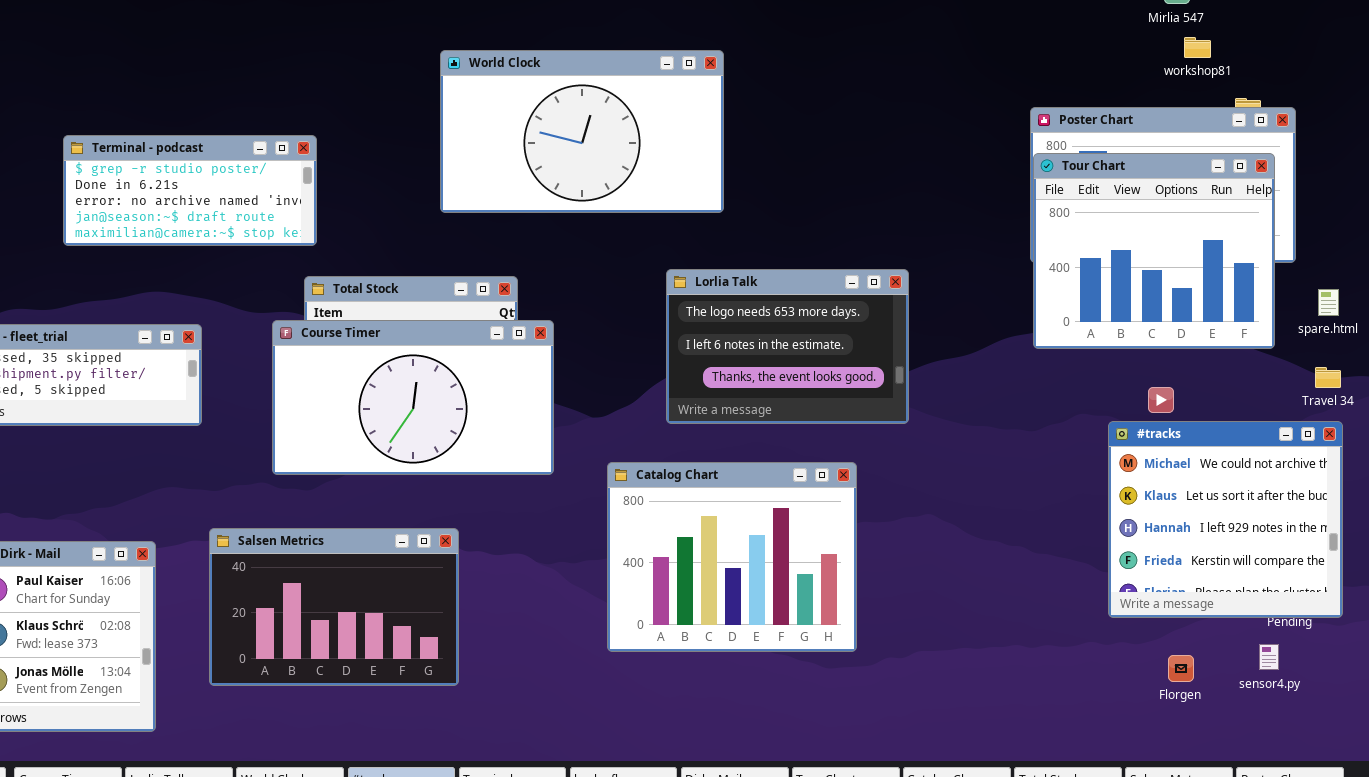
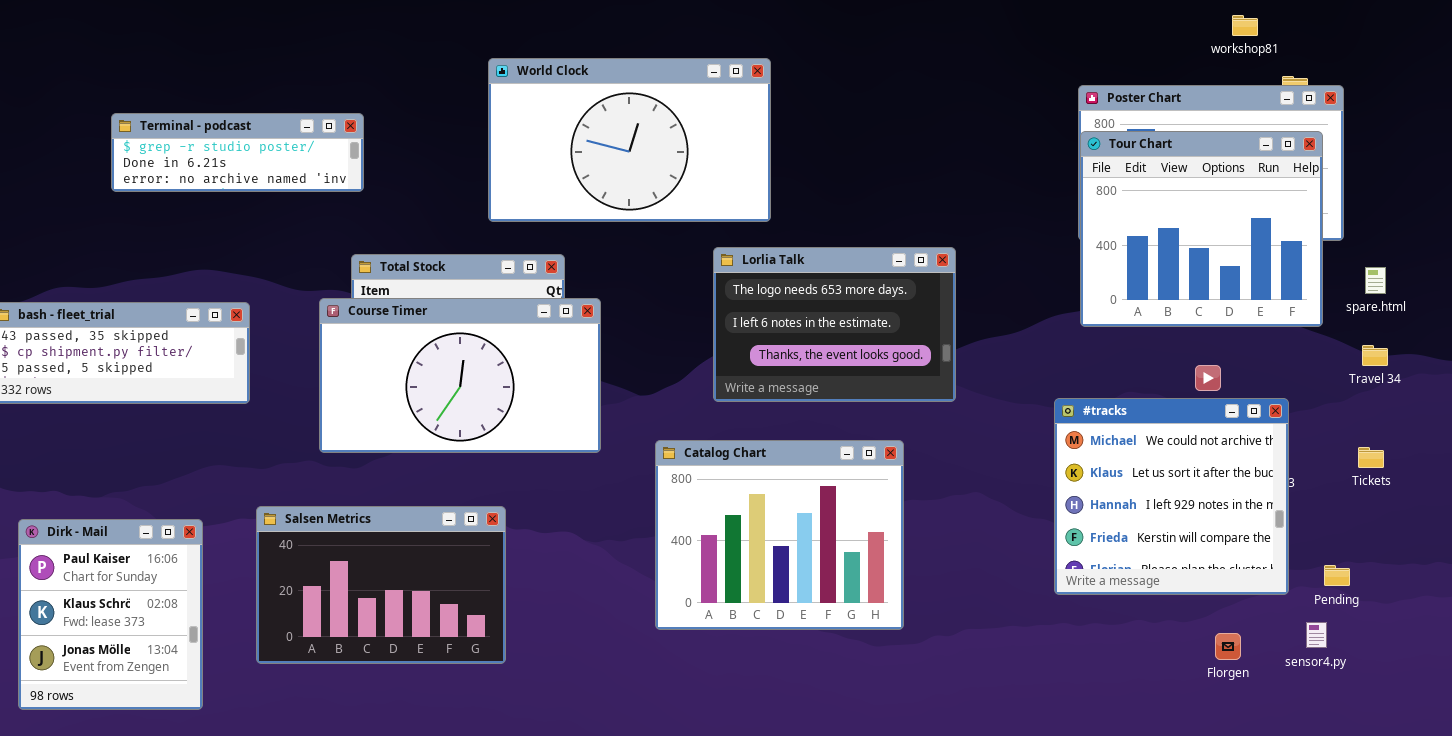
World Clock: [440,50,724,213] -> [488,58,771,222], moved
Terminal - podcast: [63,135,317,246] -> [111,113,364,192], resized
#tracks: [1108,421,1343,618] -> [1054,398,1289,595], moved

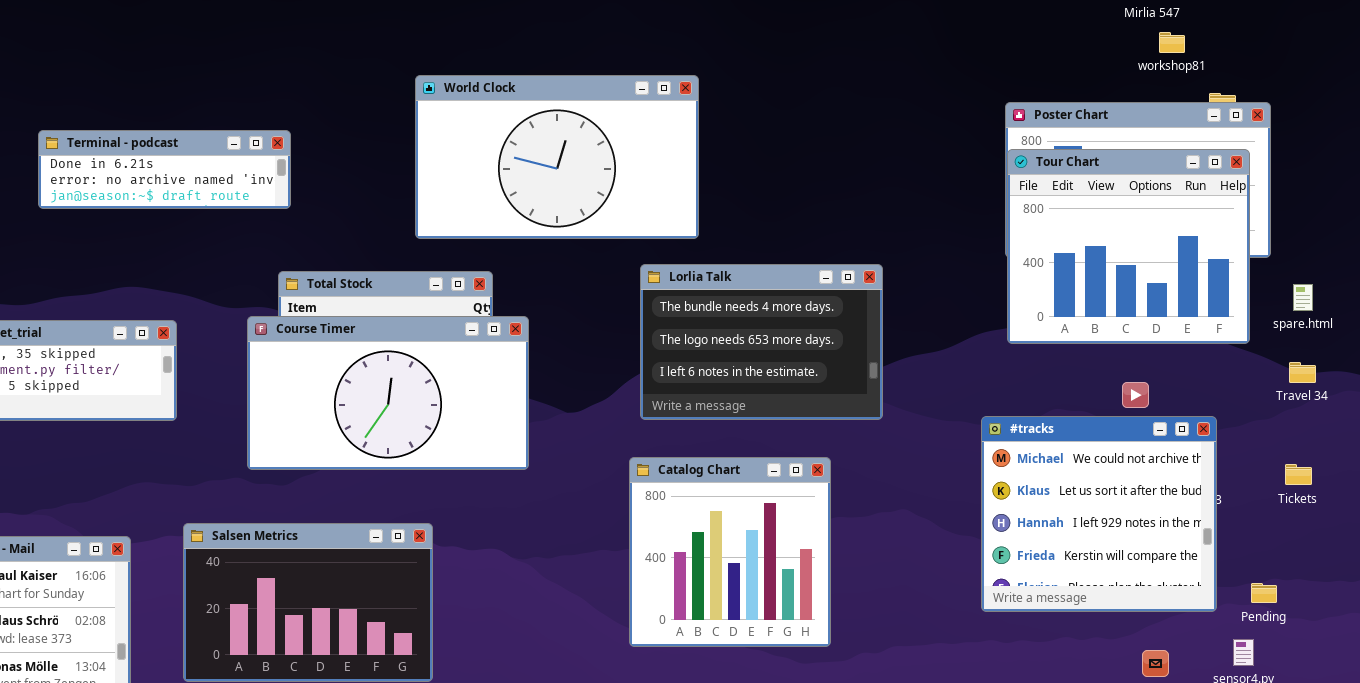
Terminal - podcast: [111,113,364,192] -> [38,130,291,209], scrolled down 1 row
Lorlia Talk: [713,247,956,402] -> [640,264,883,420], scrolled up 1 row
Catalog Chart: [655,440,904,630] -> [629,457,831,647], resized

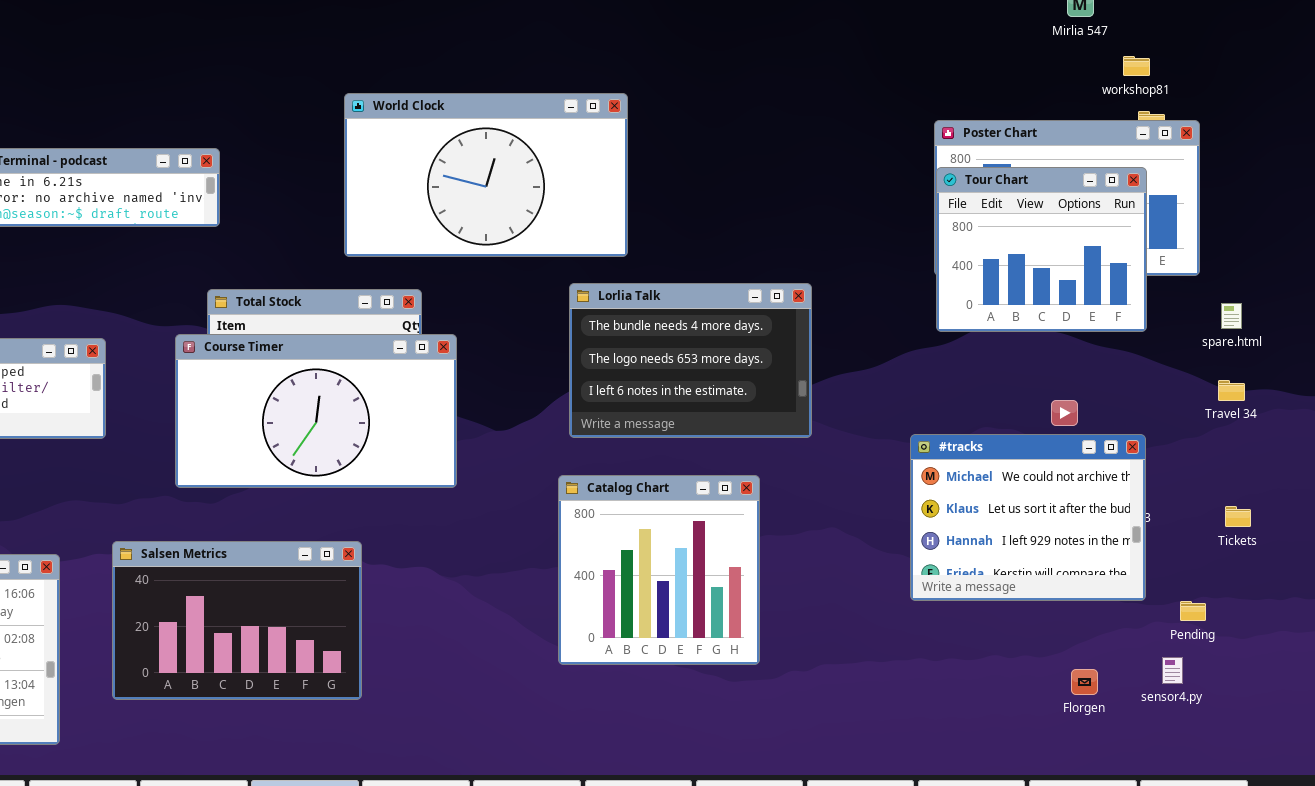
workshop81: [1159,32,1185,53] -> [1123,56,1150,76], moved
Tour Chart: [1007,149,1250,344] -> [936,167,1147,332], resized
#tracks: [981,416,1217,612] -> [910,434,1146,601], resized
Tickets: [1285,464,1312,485] -> [1225,506,1251,527], moved

